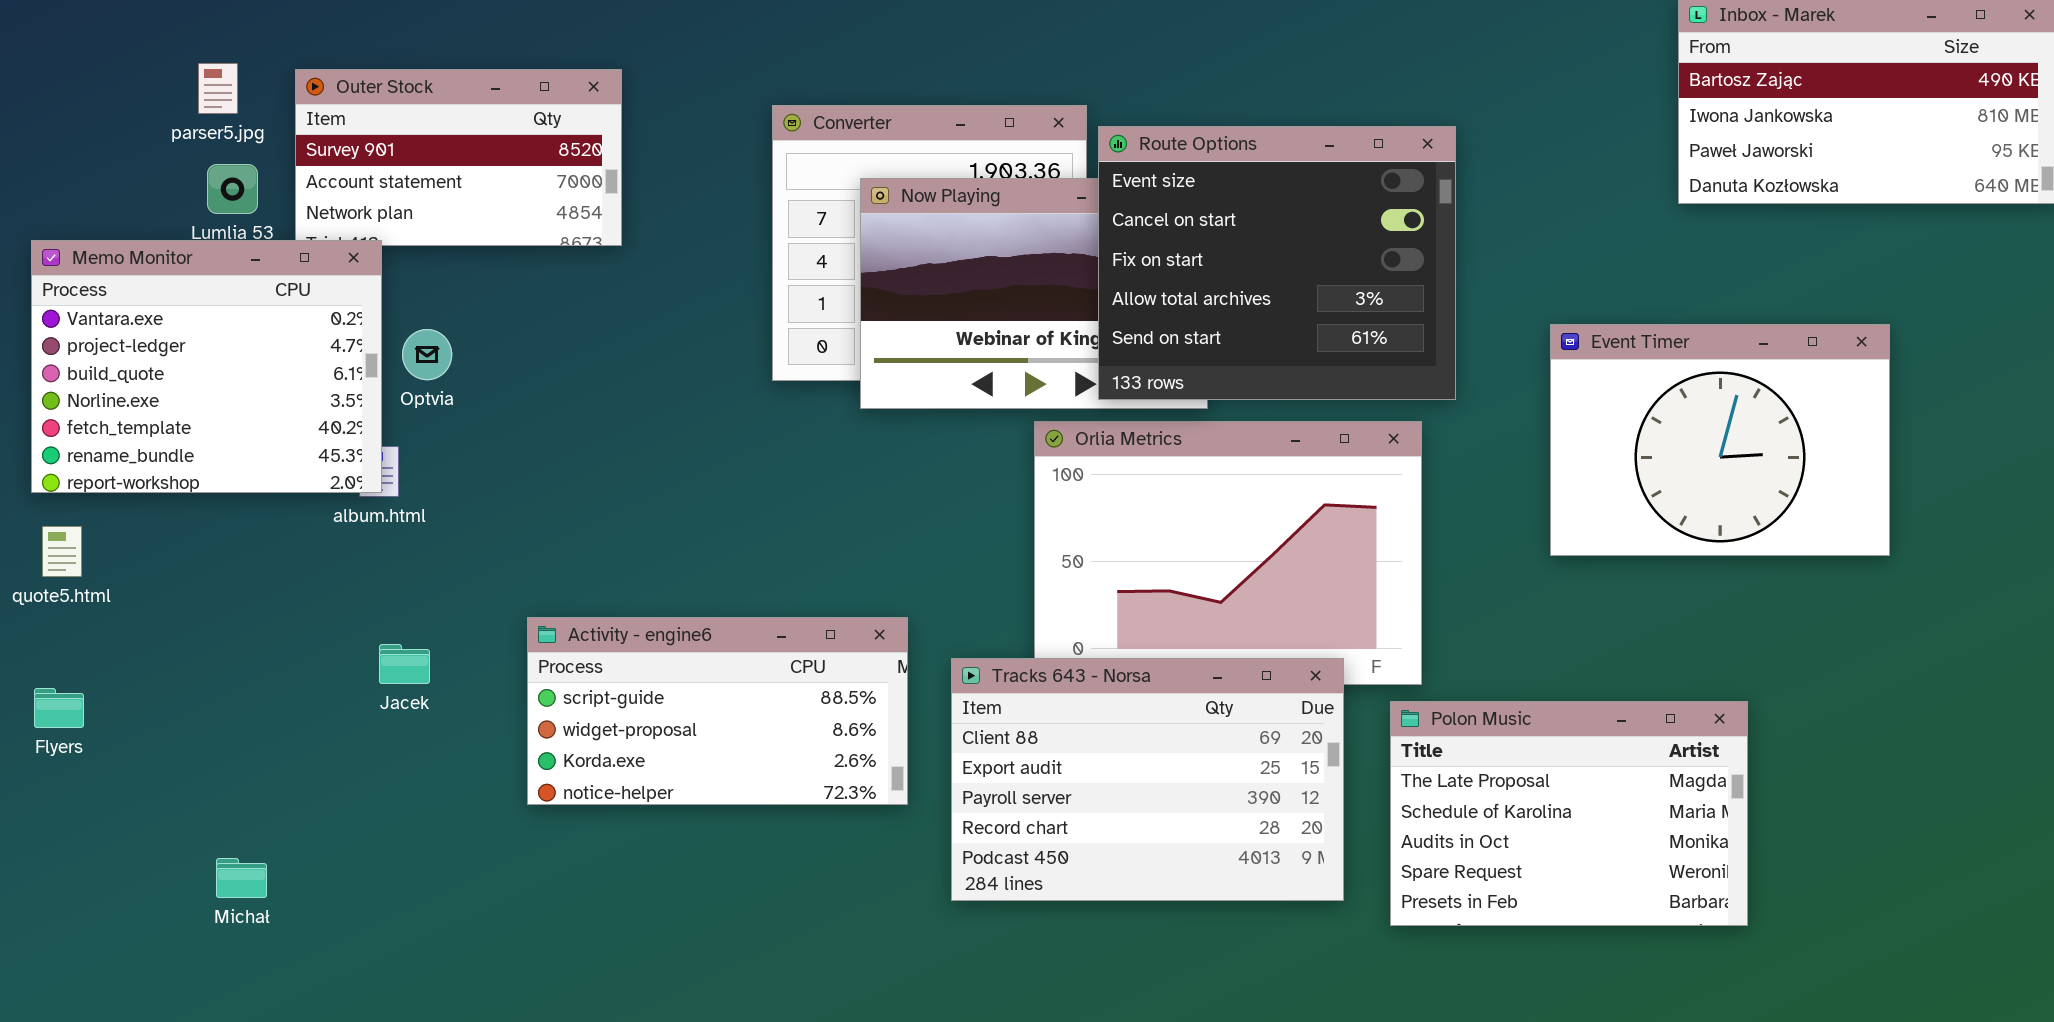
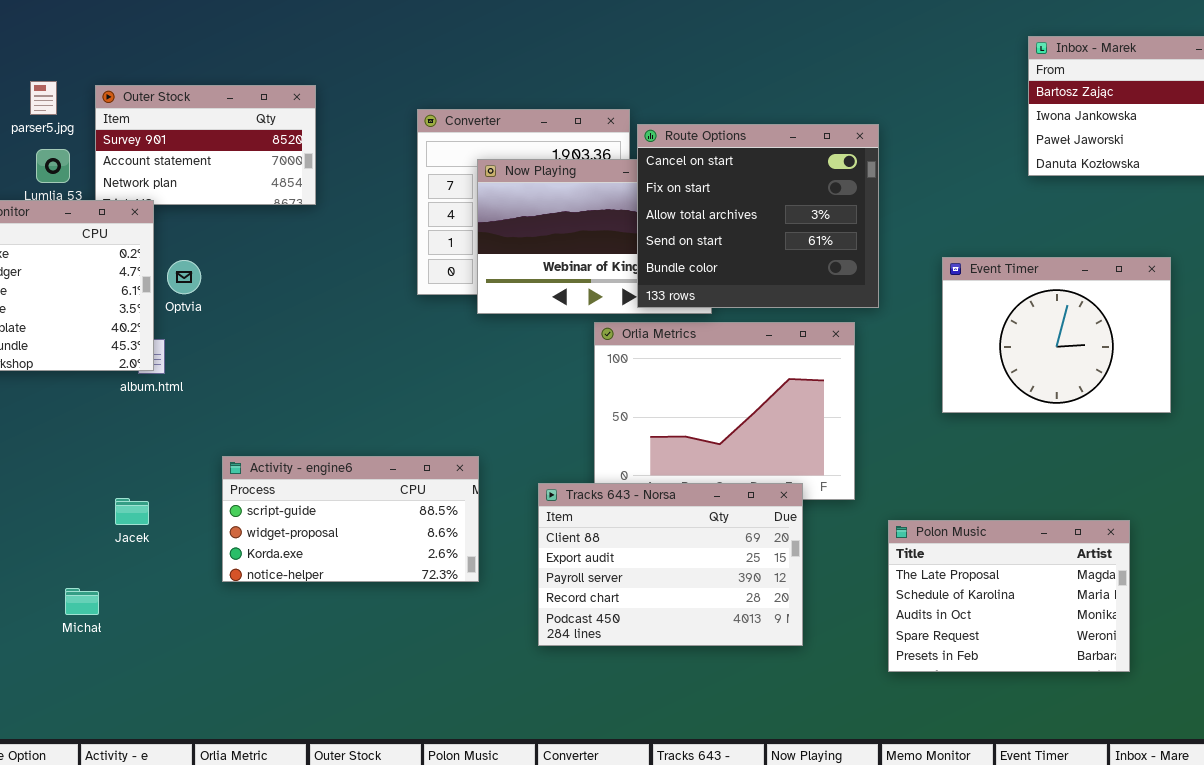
Route Options: [1098,126,1456,400] -> [637,124,879,308], scrolled down 1 row
Activity - engine6: [527,617,908,805] -> [222,456,479,582], moved
Jacek: [379,644,430,684] -> [115,498,149,525], moved
Polon Music: [1390,701,1748,926] -> [888,520,1130,672], moved
Michał: [216,858,267,898] -> [65,588,99,615], moved

